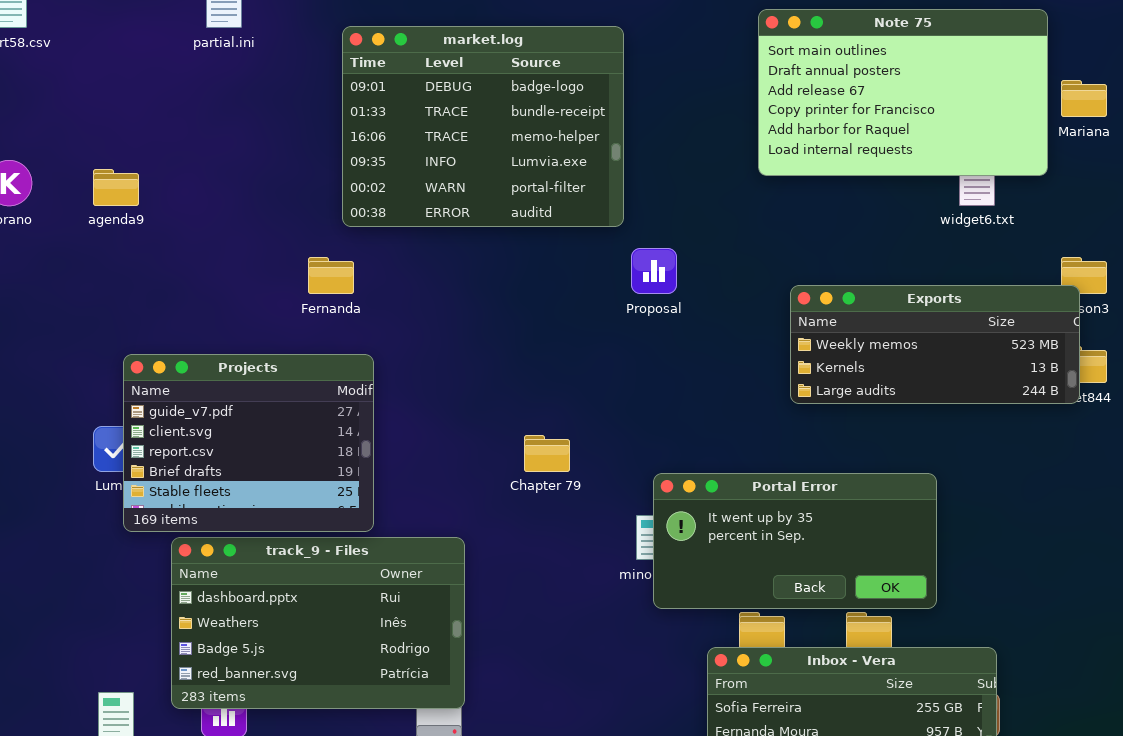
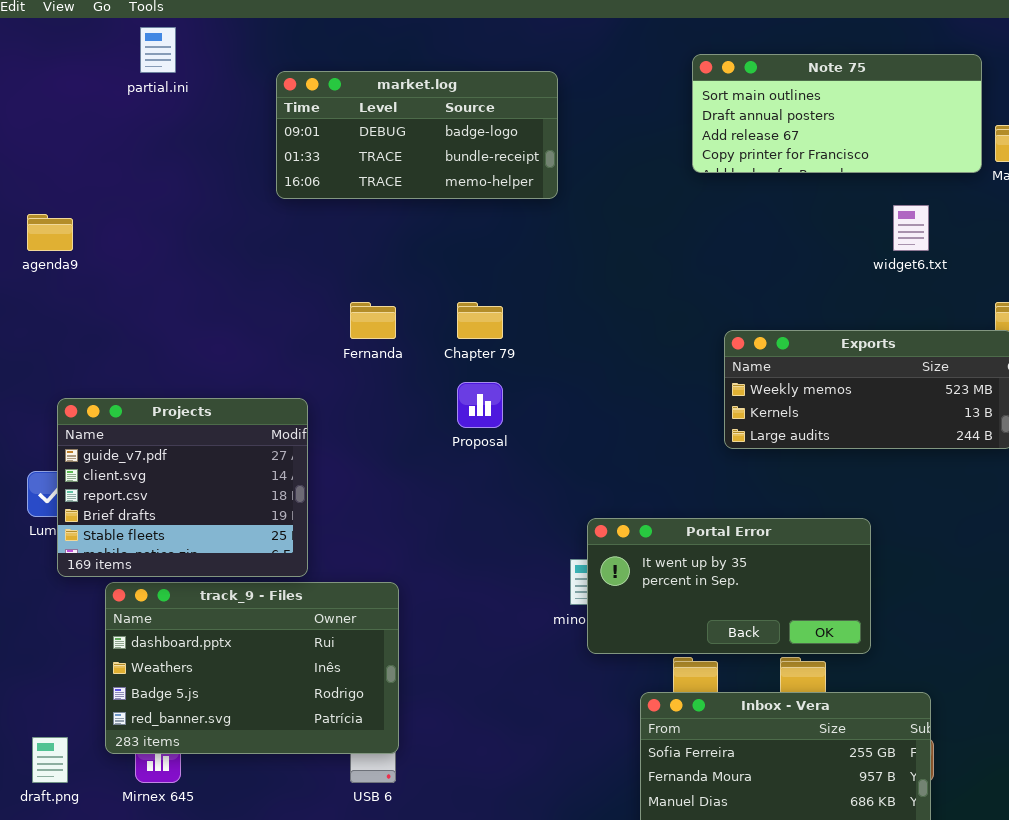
Note 75: [758,9,1048,176] -> [692,54,982,173], resized
market.log: [342,26,624,227] -> [276,71,558,199], resized
Proposal: [631,248,677,294] -> [457,382,503,428], moved
Fernanda: [308,257,354,294] -> [350,302,396,339], moved
Chapter 79: [524,435,570,472] -> [457,302,503,339], moved

